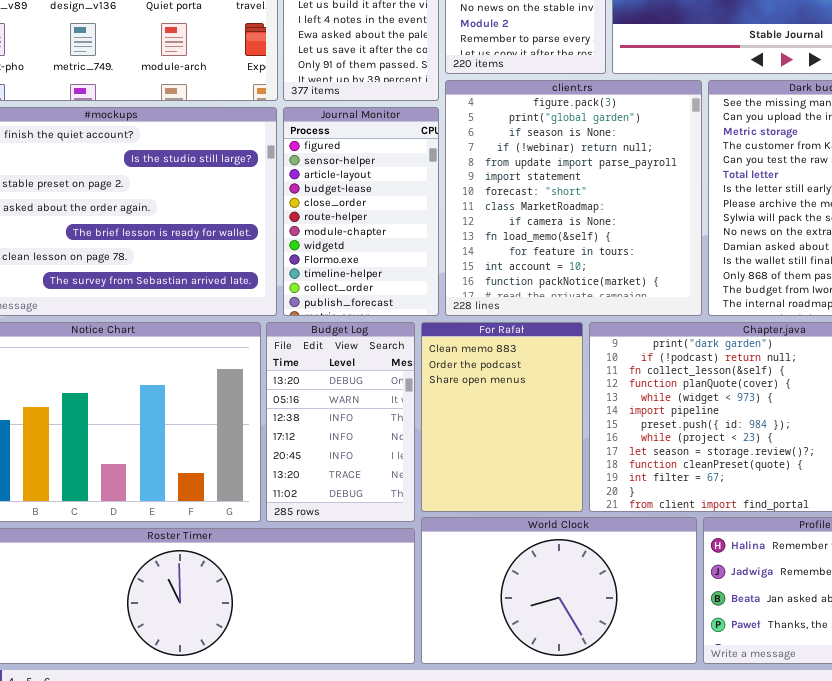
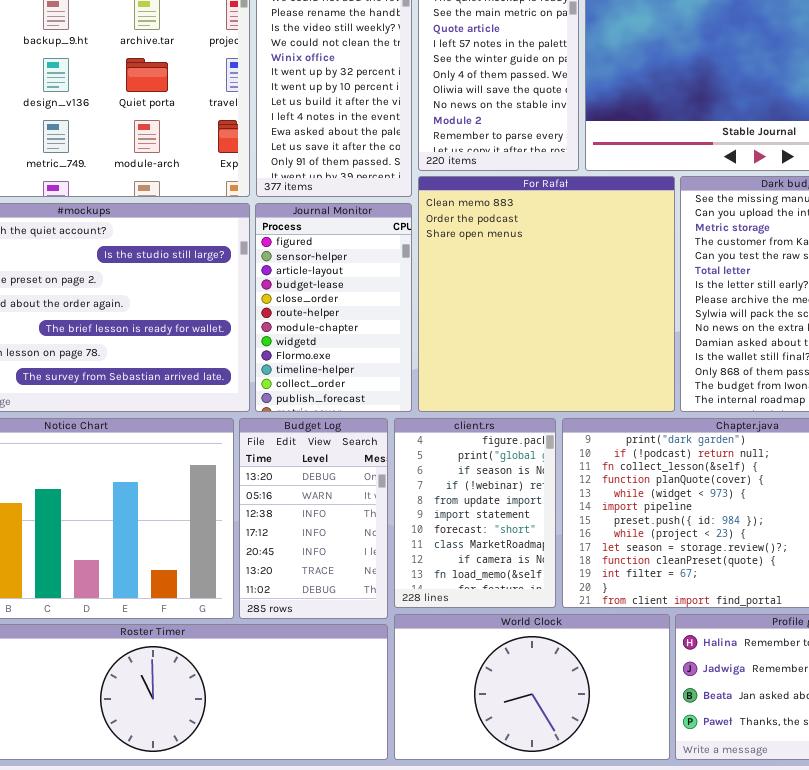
client.rs: [445,80,702,316] -> [394,418,556,608], moved, resized
For Rafał: [421,322,583,512] -> [418,176,675,412], moved, resized

